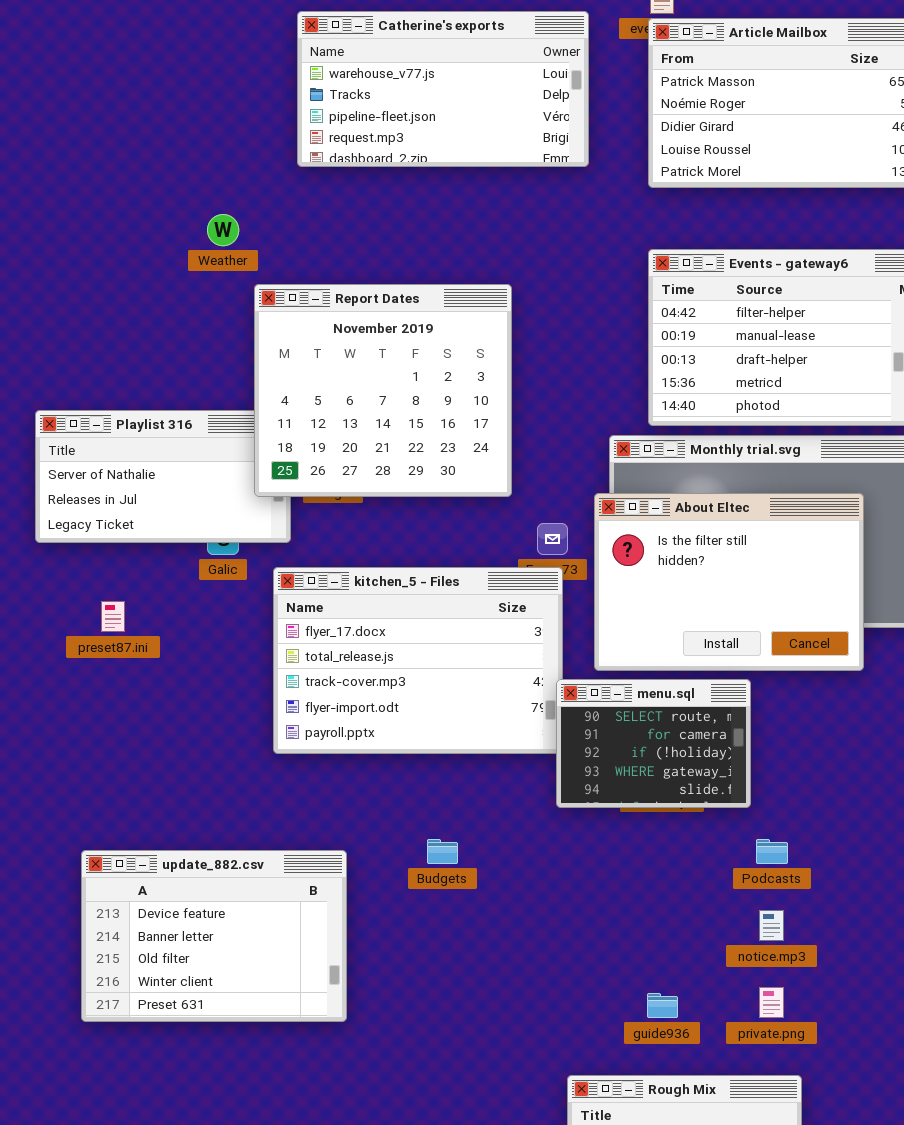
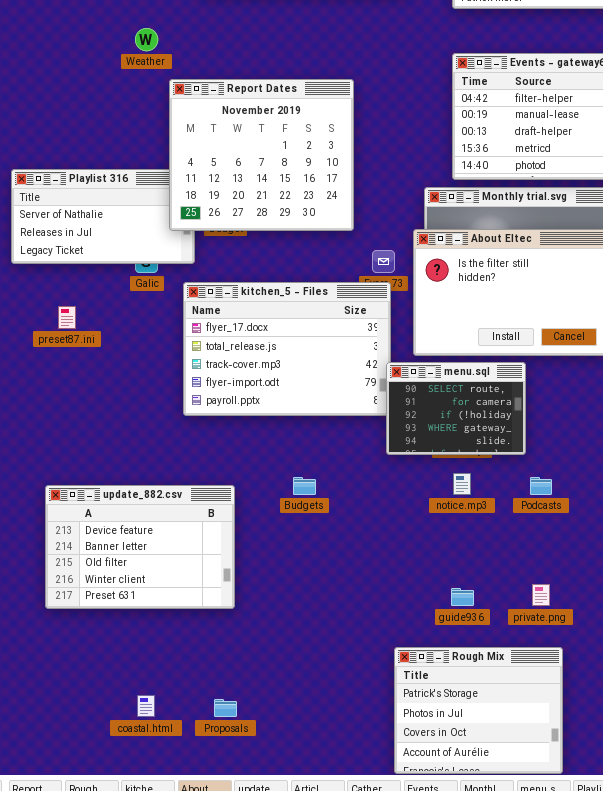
notice.mp3: [759,910,784,941] -> [453,473,471,495], moved

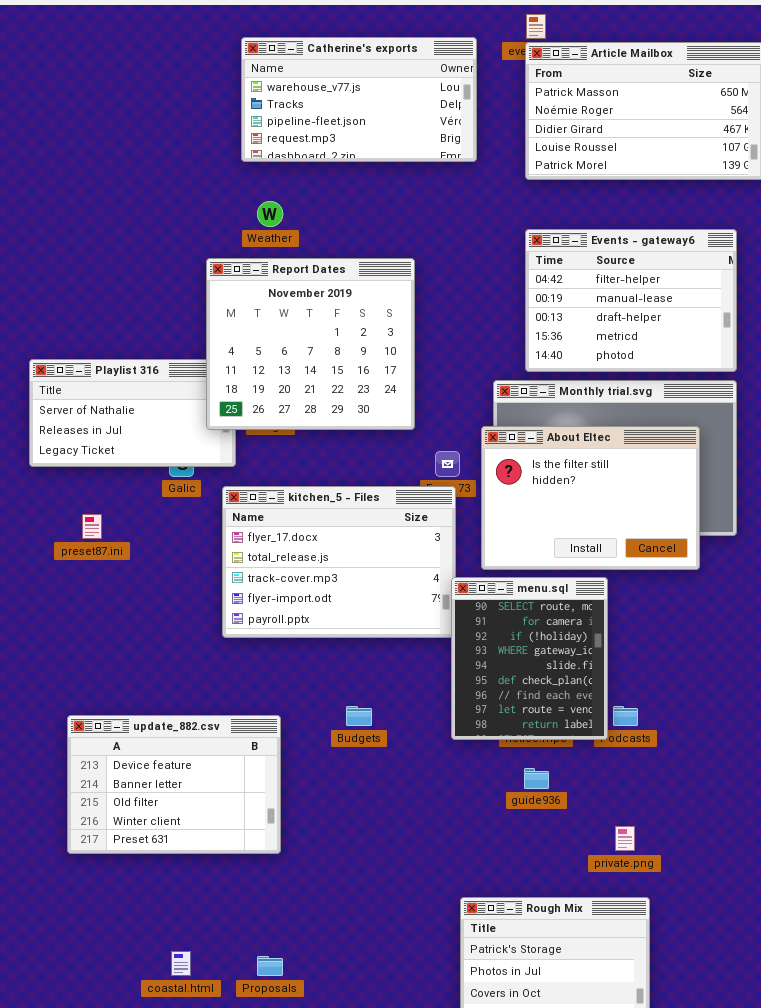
Weather: [135,28,158,51] -> [257,201,283,227], moved
menu.sql: [386,362,526,455] -> [451,577,608,740], resized
guide936: [451,588,474,606] -> [524,768,549,789], moved

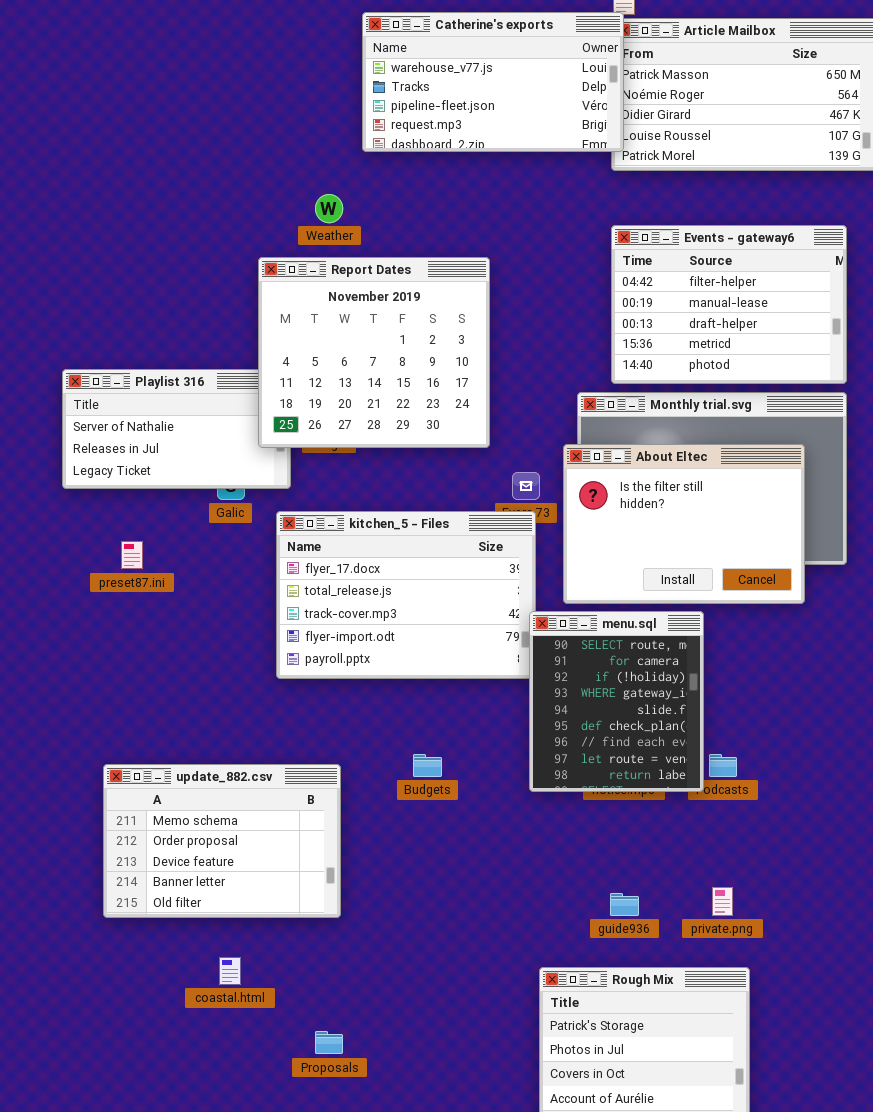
Catherine's exports: [241,37,477,162] -> [362,12,624,152], moved
update_882.csv: [67,715,281,854] -> [103,764,341,918], scrolled up 2 rows
guide936: [524,768,549,789] -> [610,893,639,916], moved
coastal.html: [171,951,191,976] -> [219,957,241,985], moved

